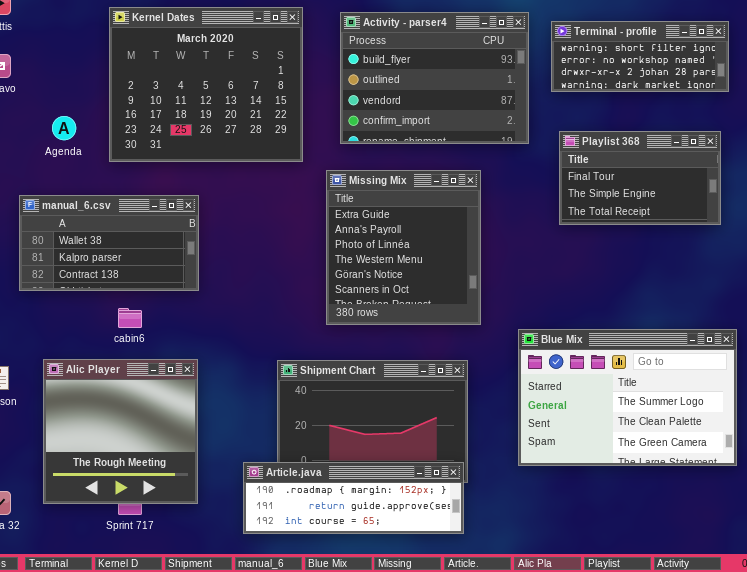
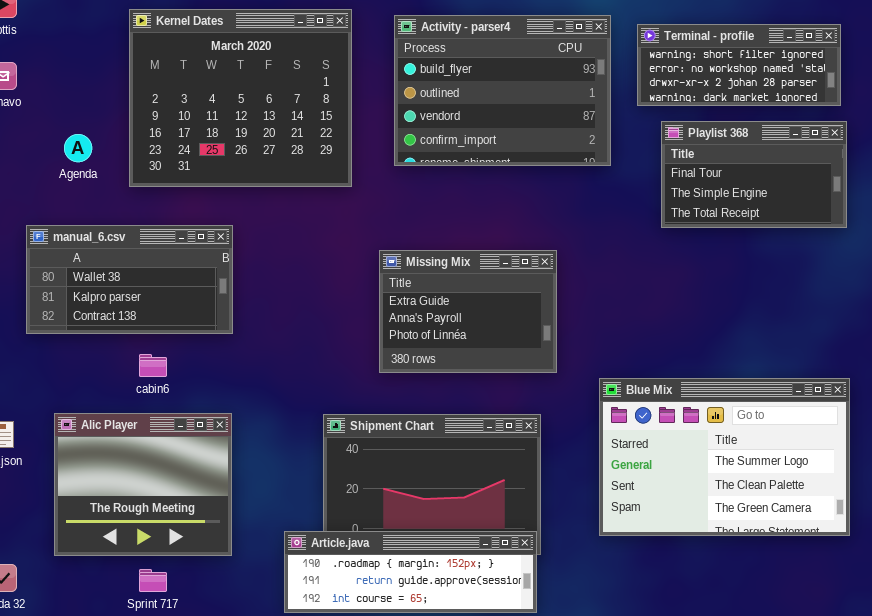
Playlist 368: [559,131,721,225] -> [661,121,847,228], moved
Missing Mix: [326,170,481,325] -> [379,250,557,373], resized
Alic Player: [43,359,198,504] -> [54,413,232,556], resized

